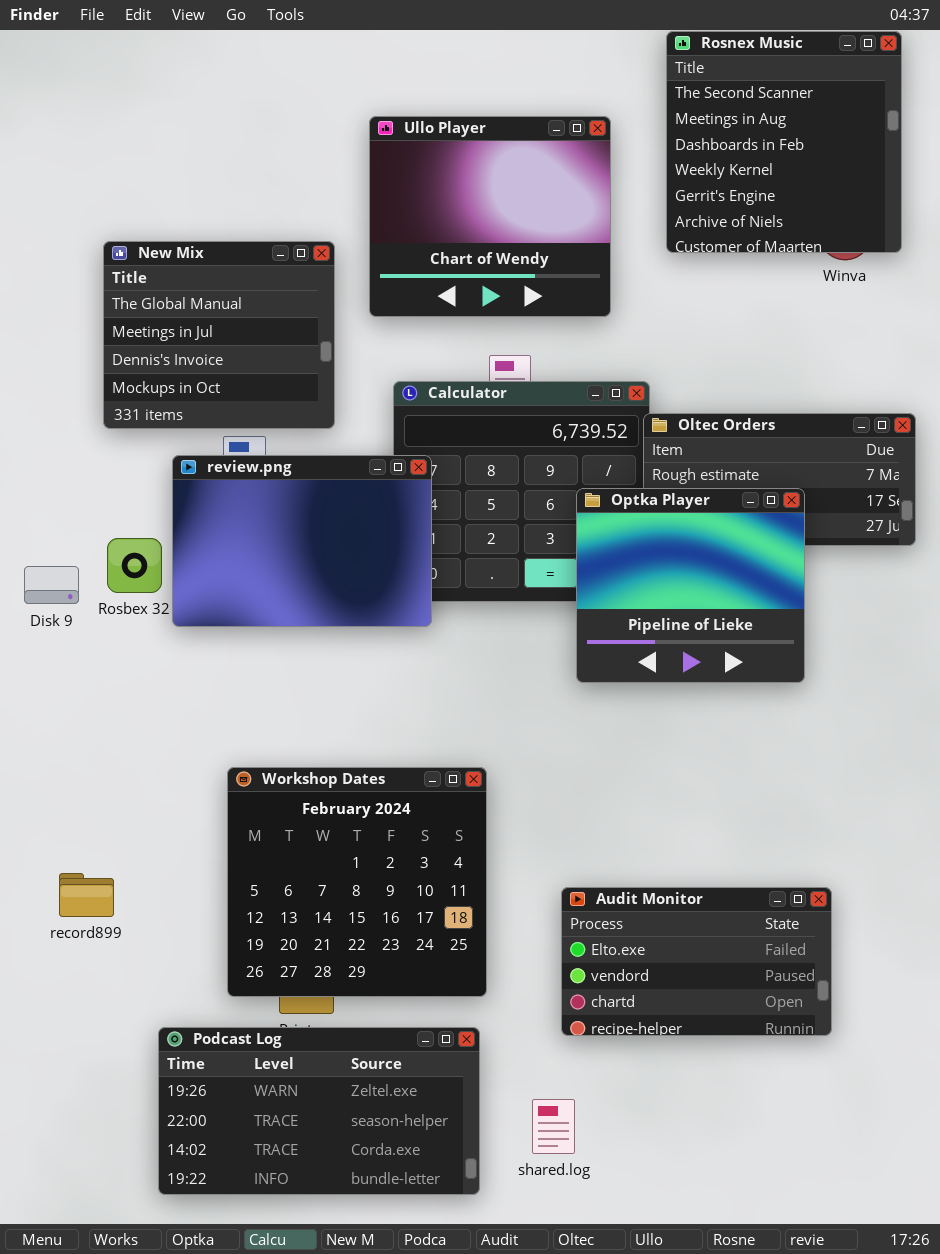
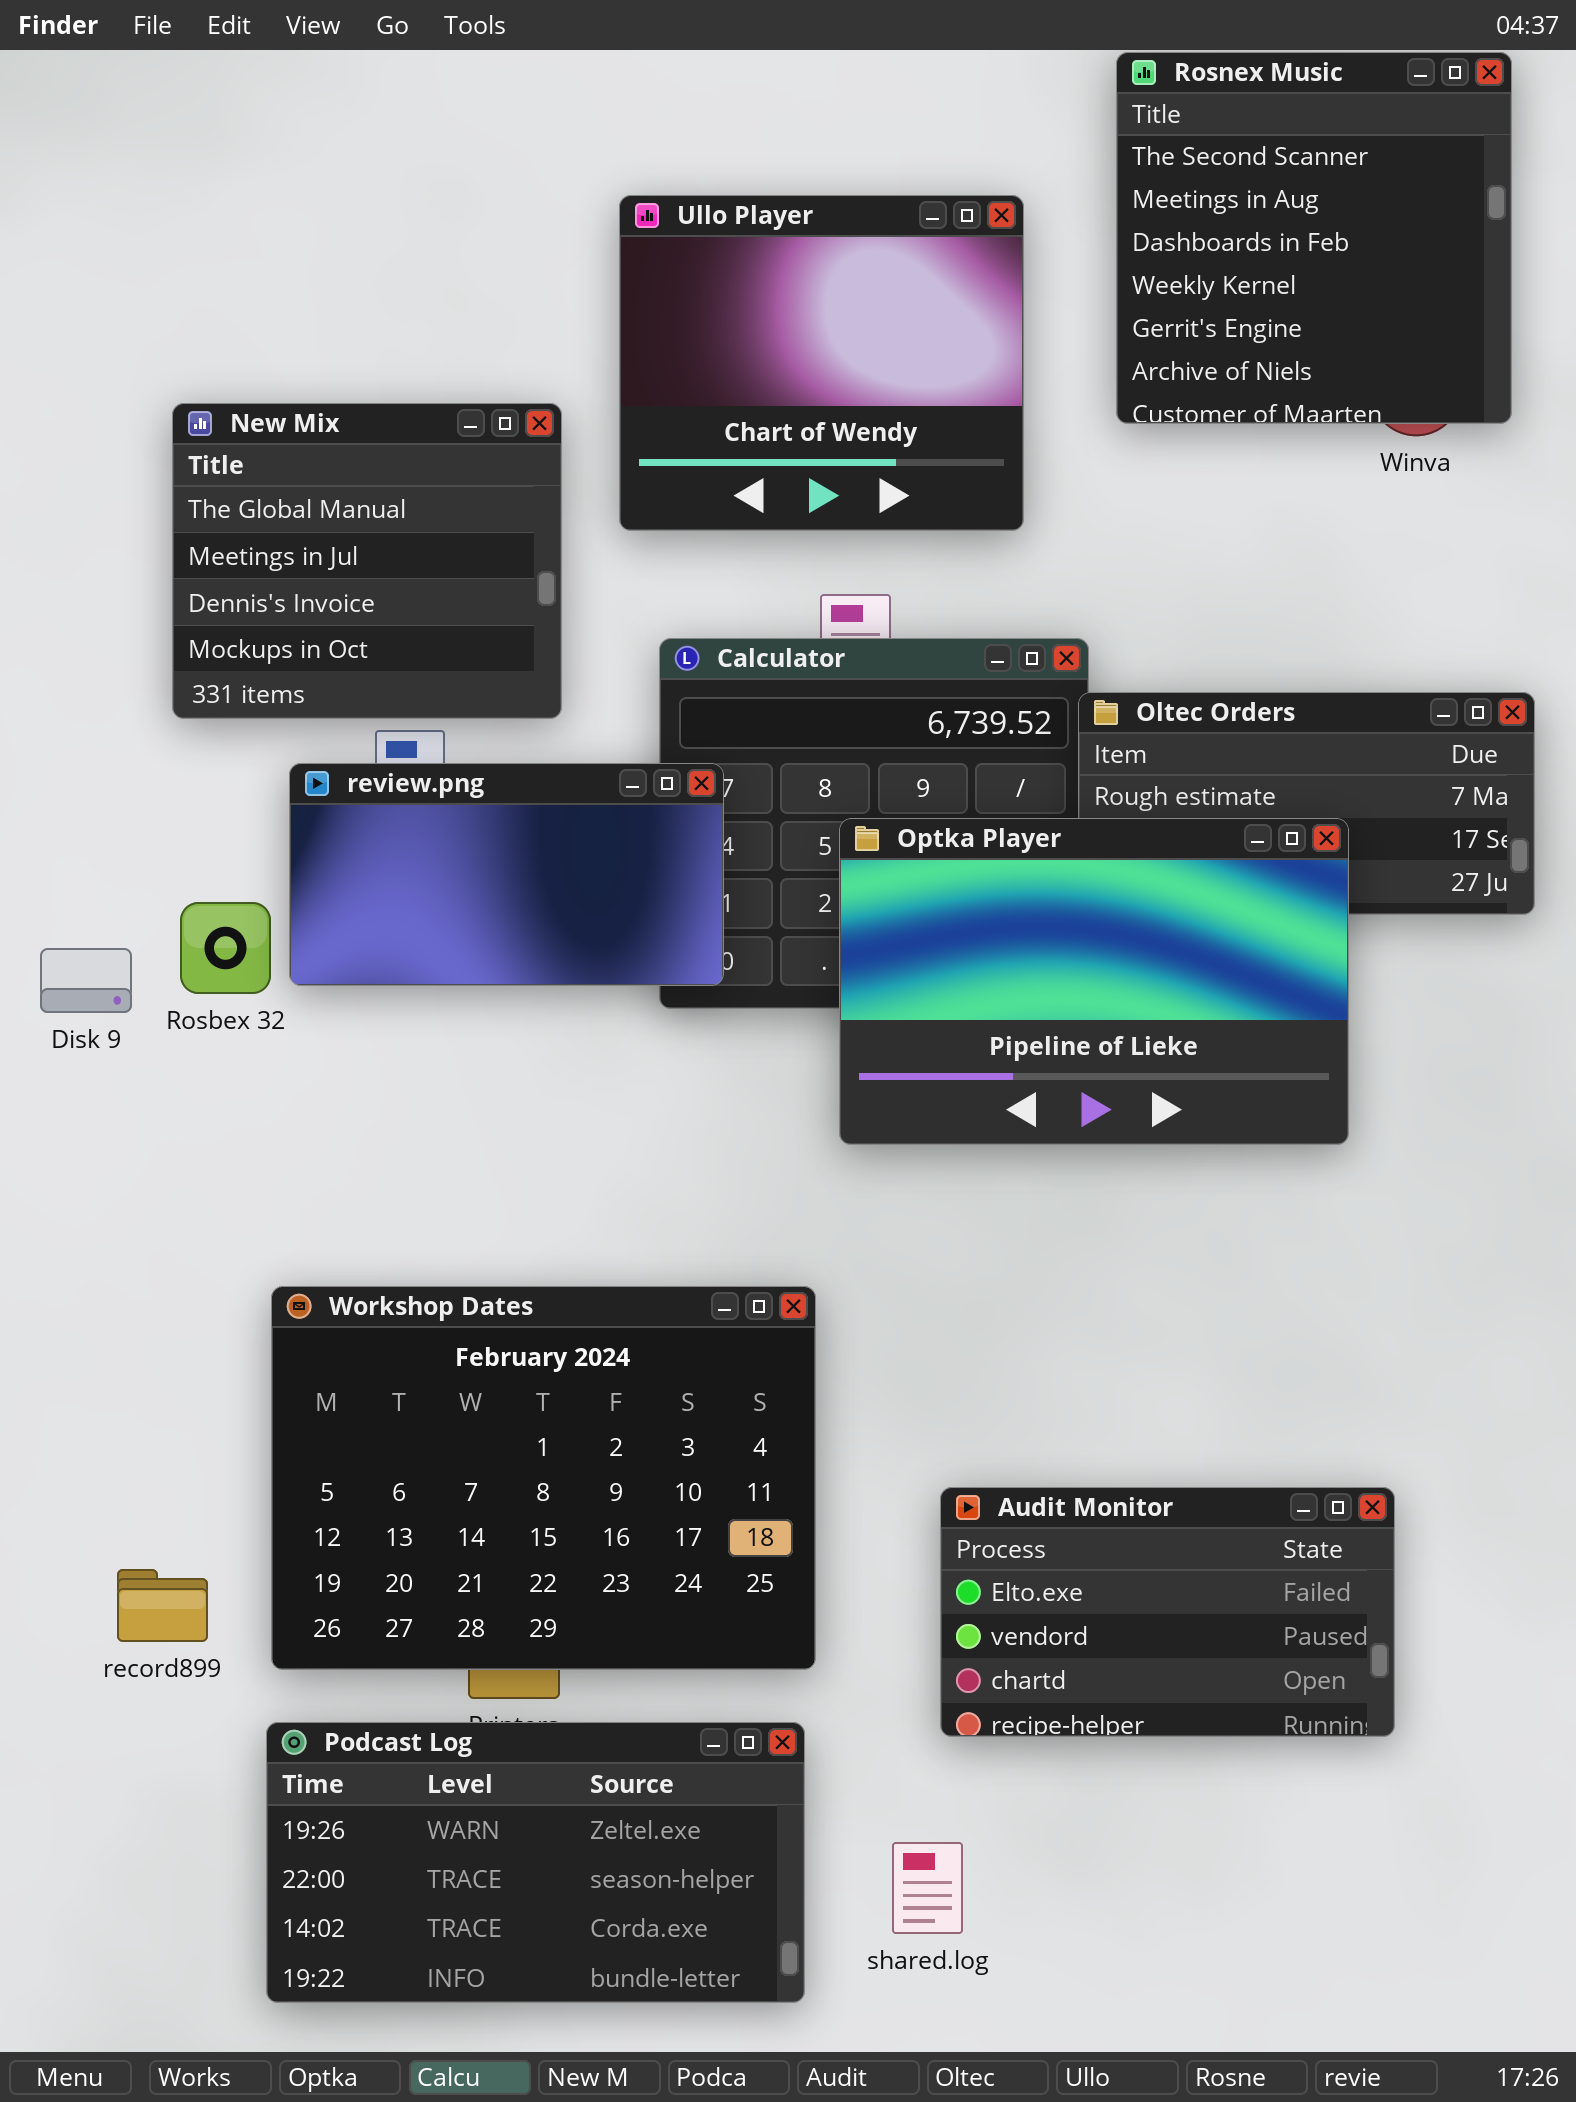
review.png: [172,455,432,627] -> [289,763,724,986], resized
Optka Player: [576,488,805,683] -> [839,818,1349,1145], resized
Workshop Dates: [227,767,487,997] -> [271,1286,816,1670], resized
record899: [59,873,114,917] -> [117,1569,208,1642], moved

